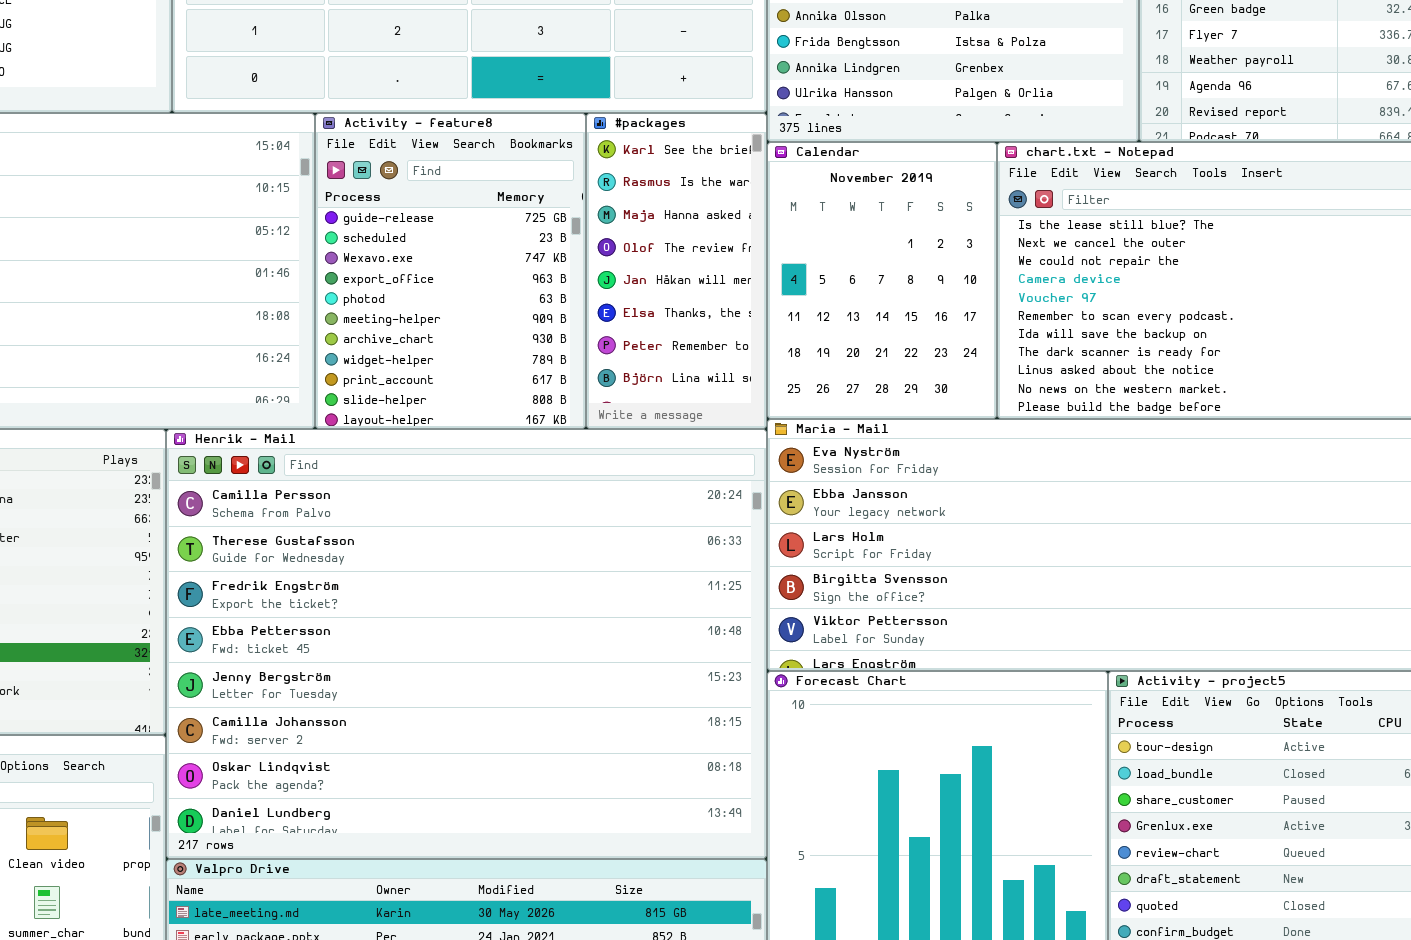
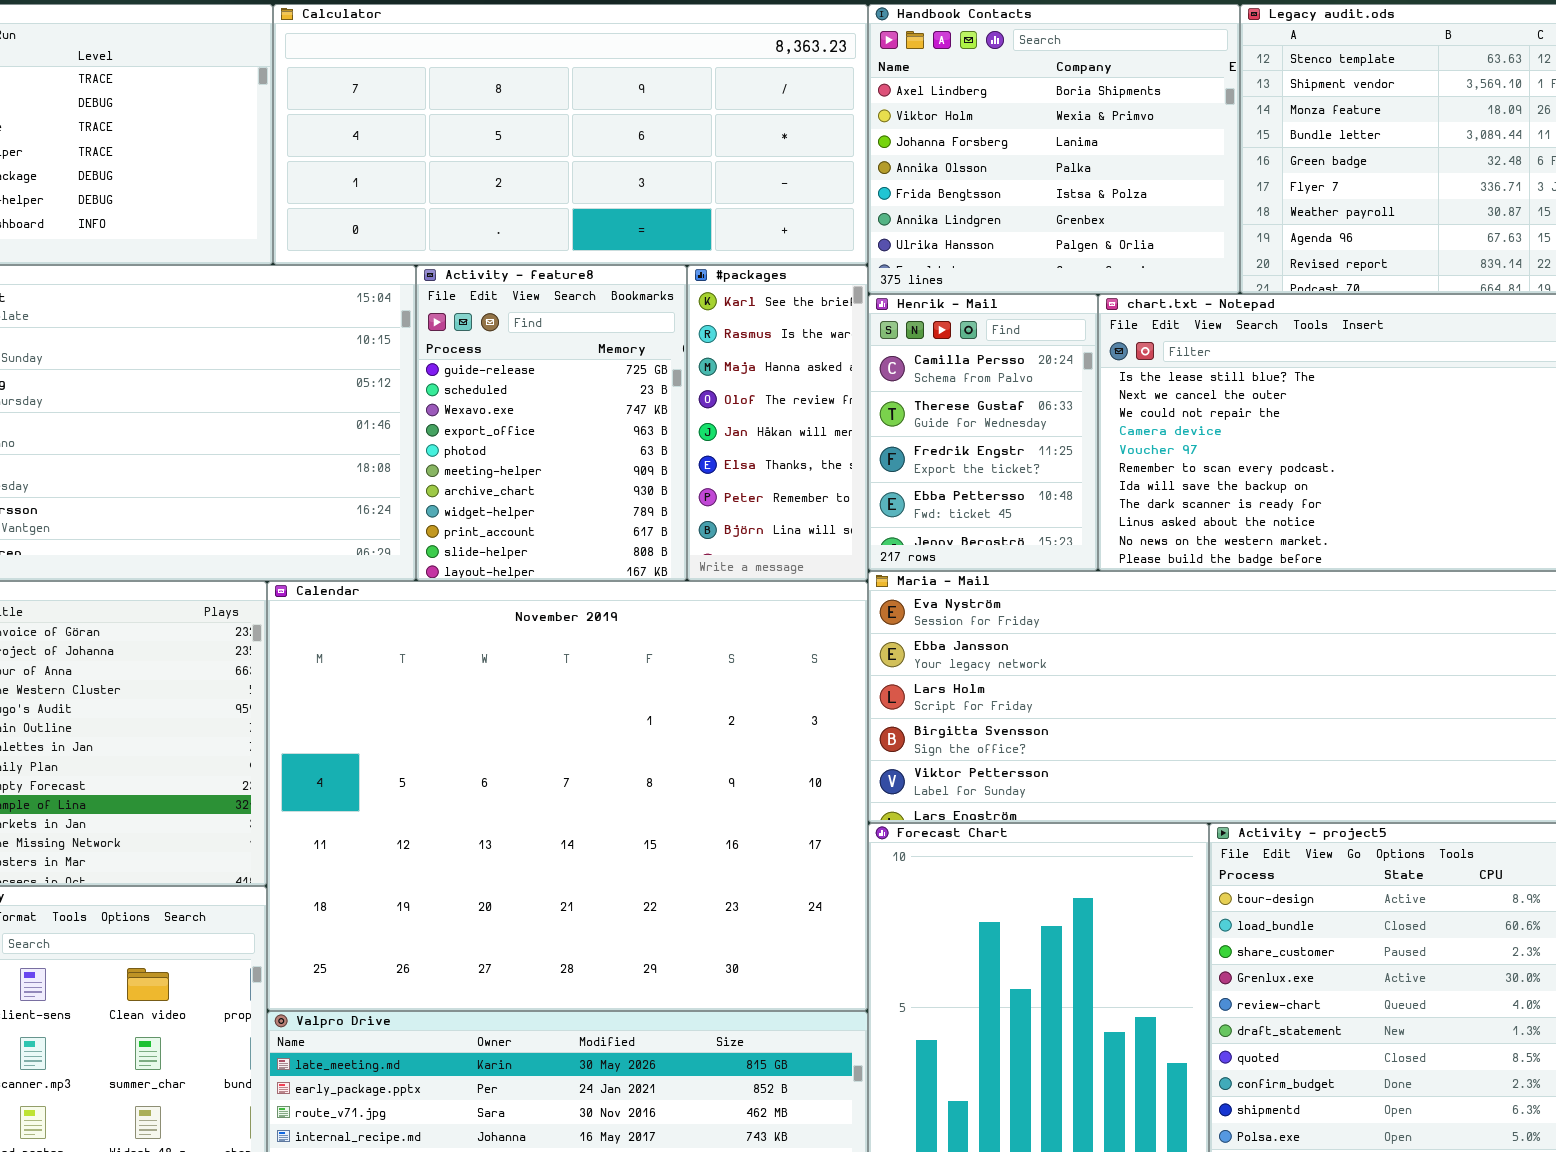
Calendar: [767,142,997,419] -> [267,581,868,1011], moved, resized
Henrik - Mail: [166,429,767,859] -> [868,294,1098,571], moved, resized

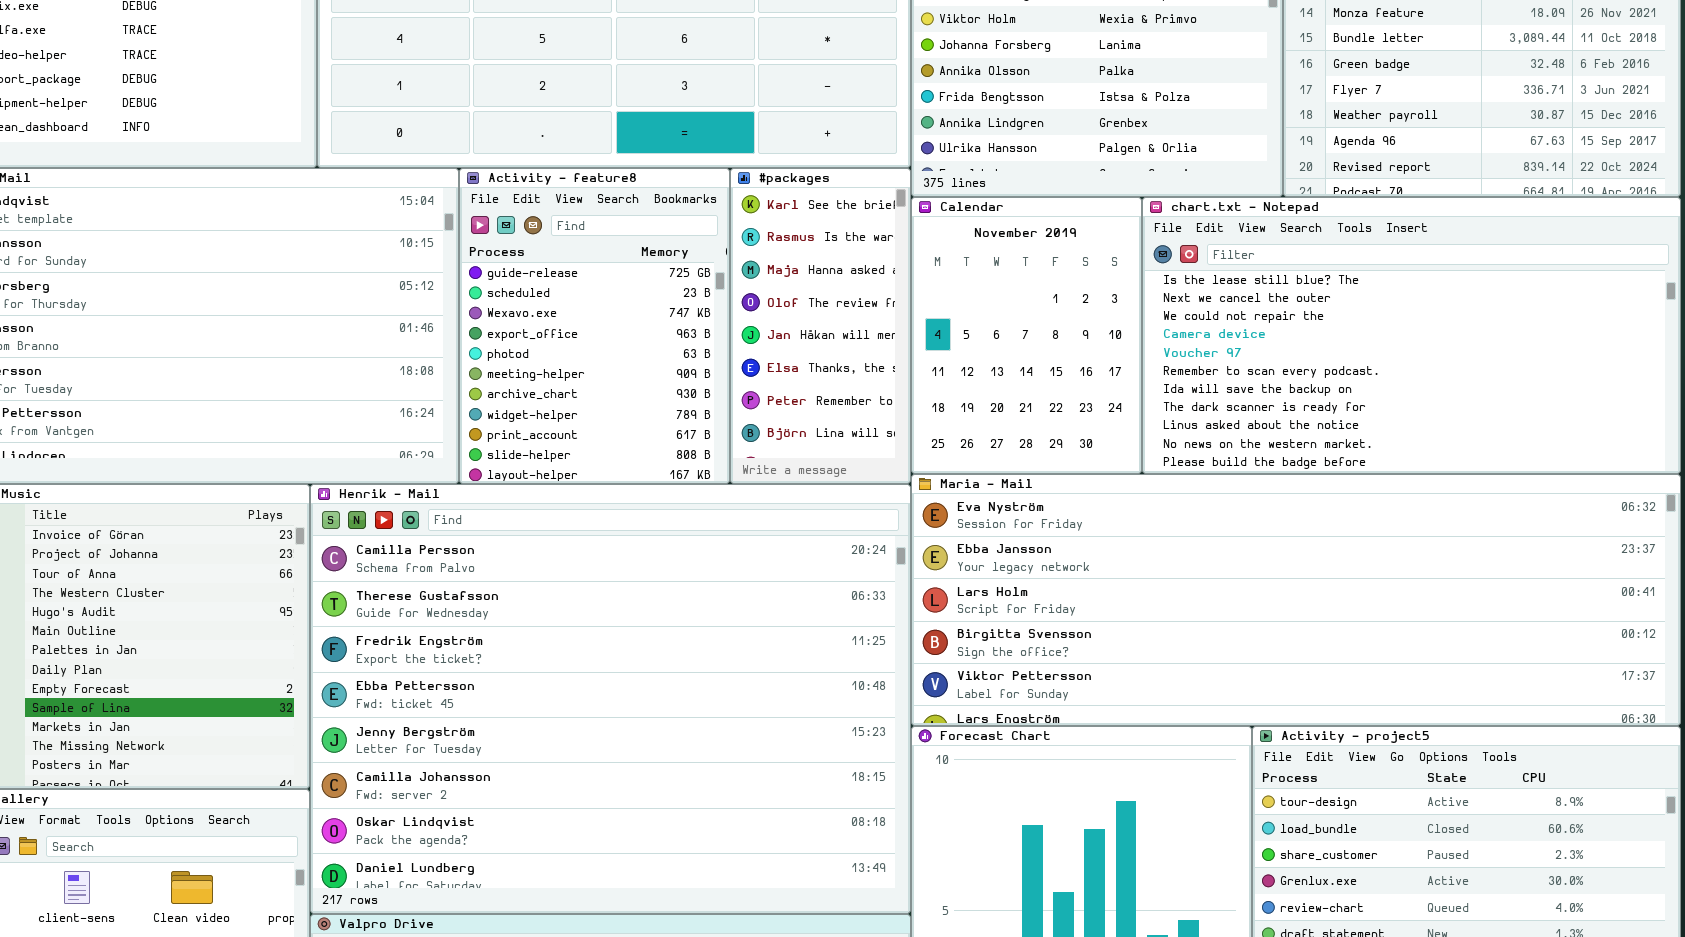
Henrik - Mail: [868,294,1098,571] -> [310,484,911,914], moved, resized
Calendar: [267,581,868,1011] -> [911,197,1142,474], moved, resized

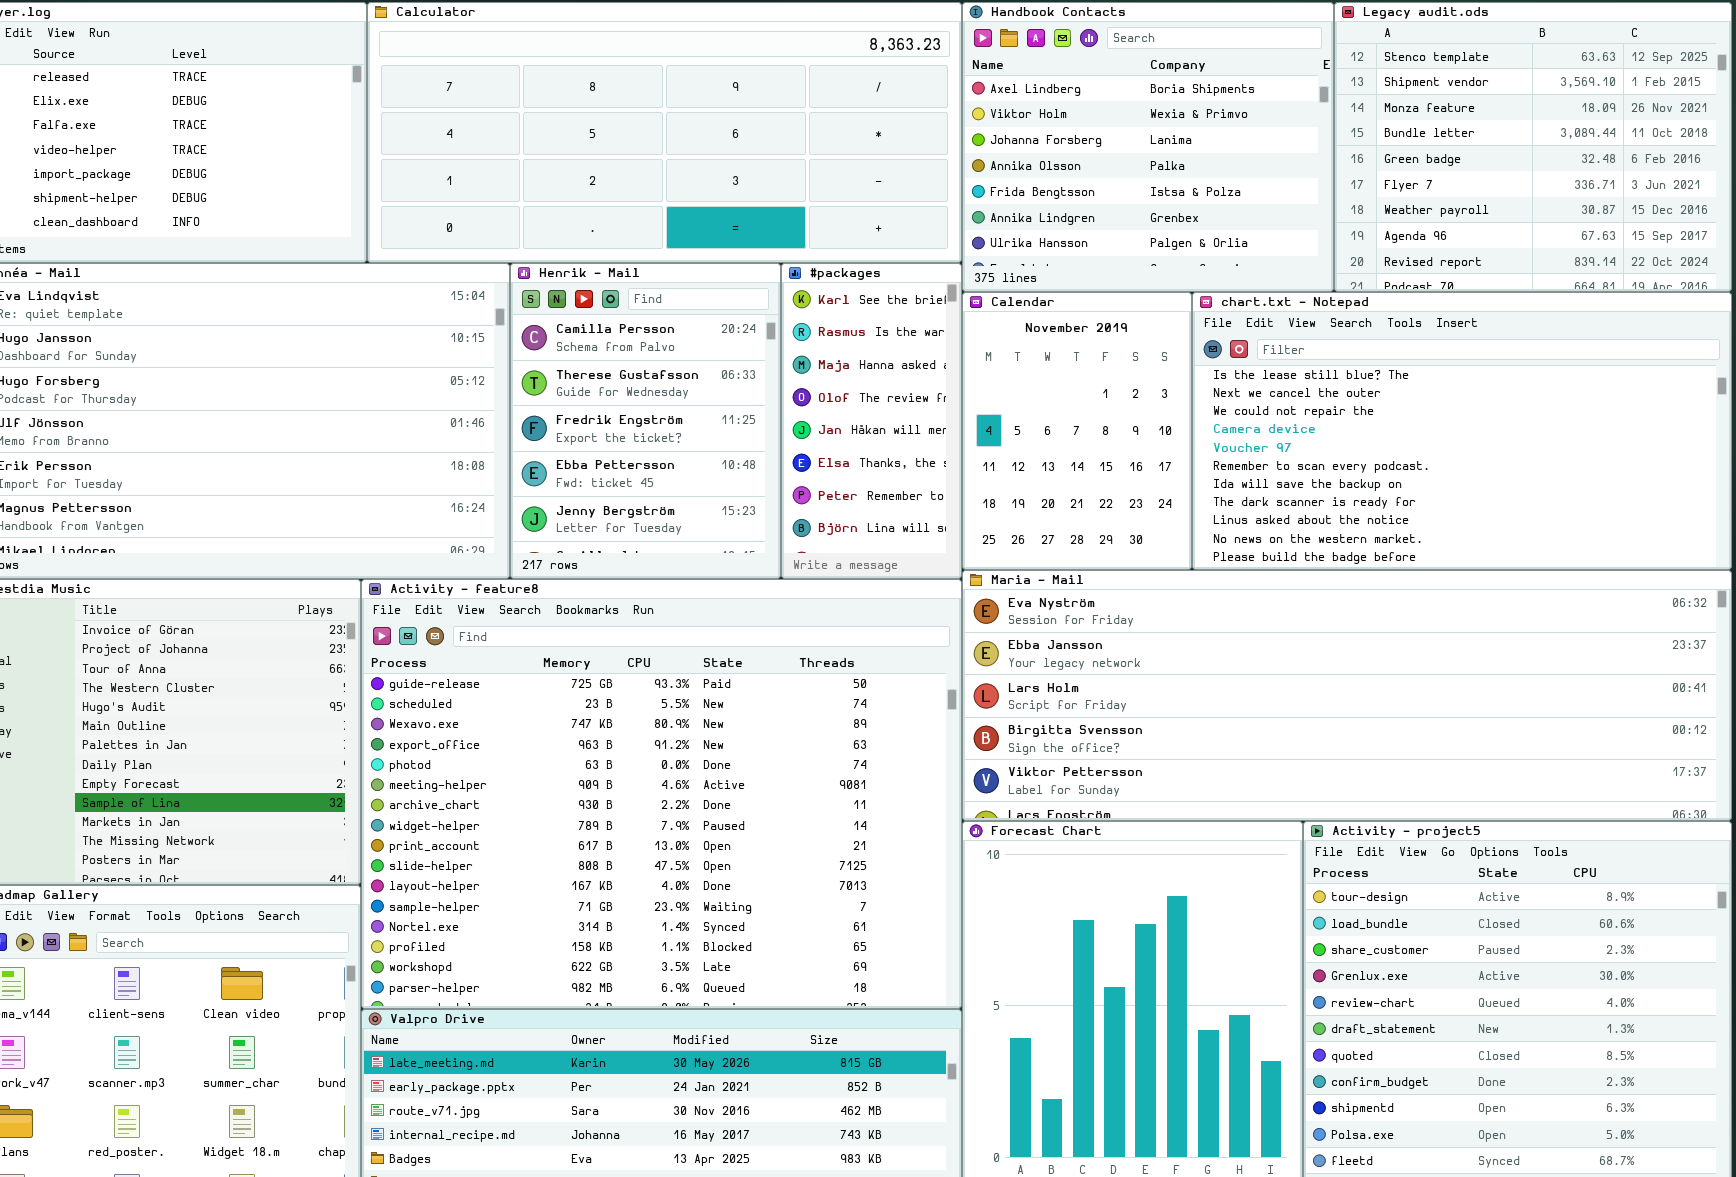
Activity - feature8: [459,168,730,484] -> [361,579,962,1009], moved, resized
Henrik - Mail: [310,484,911,914] -> [510,263,781,579], moved, resized

